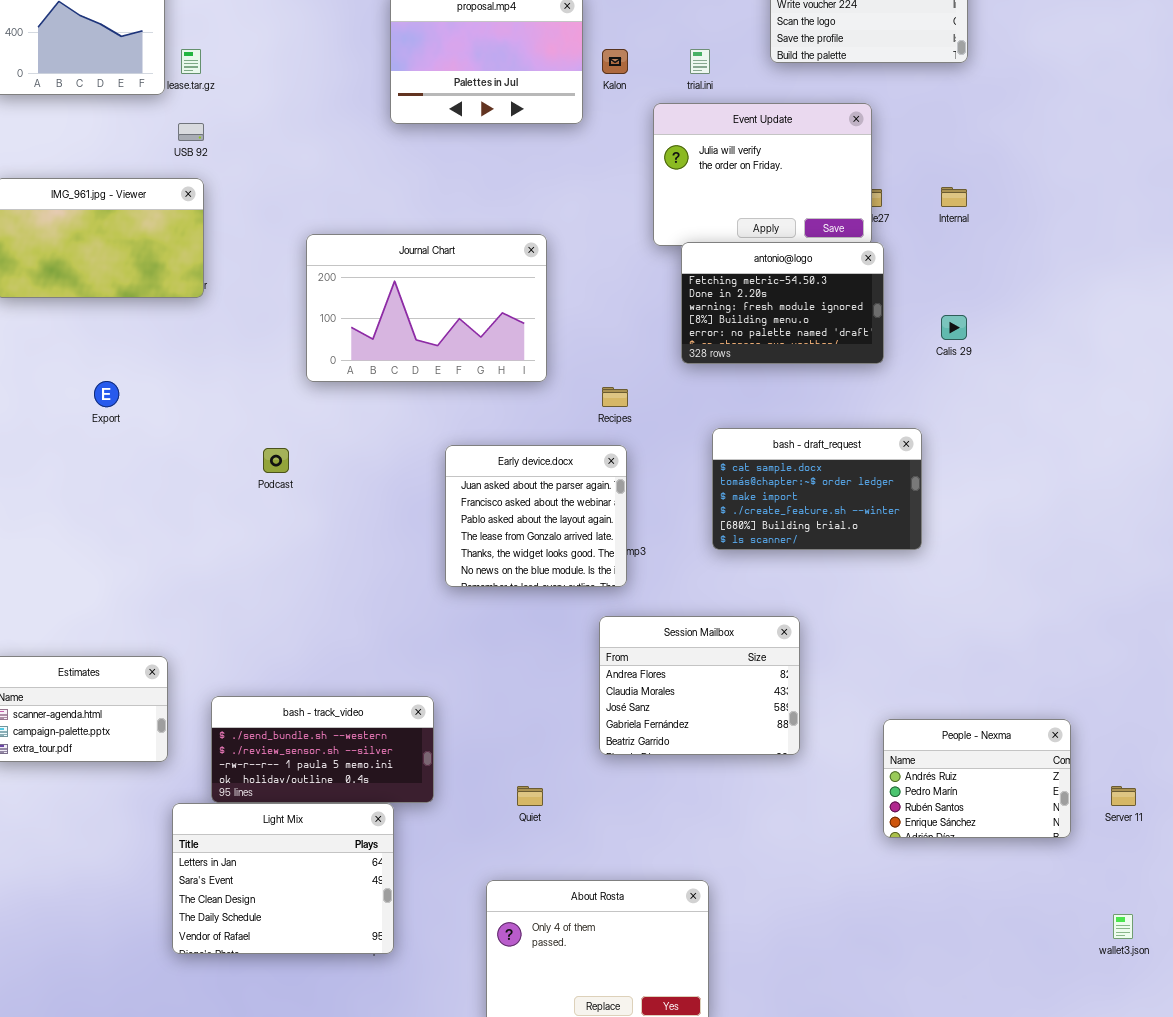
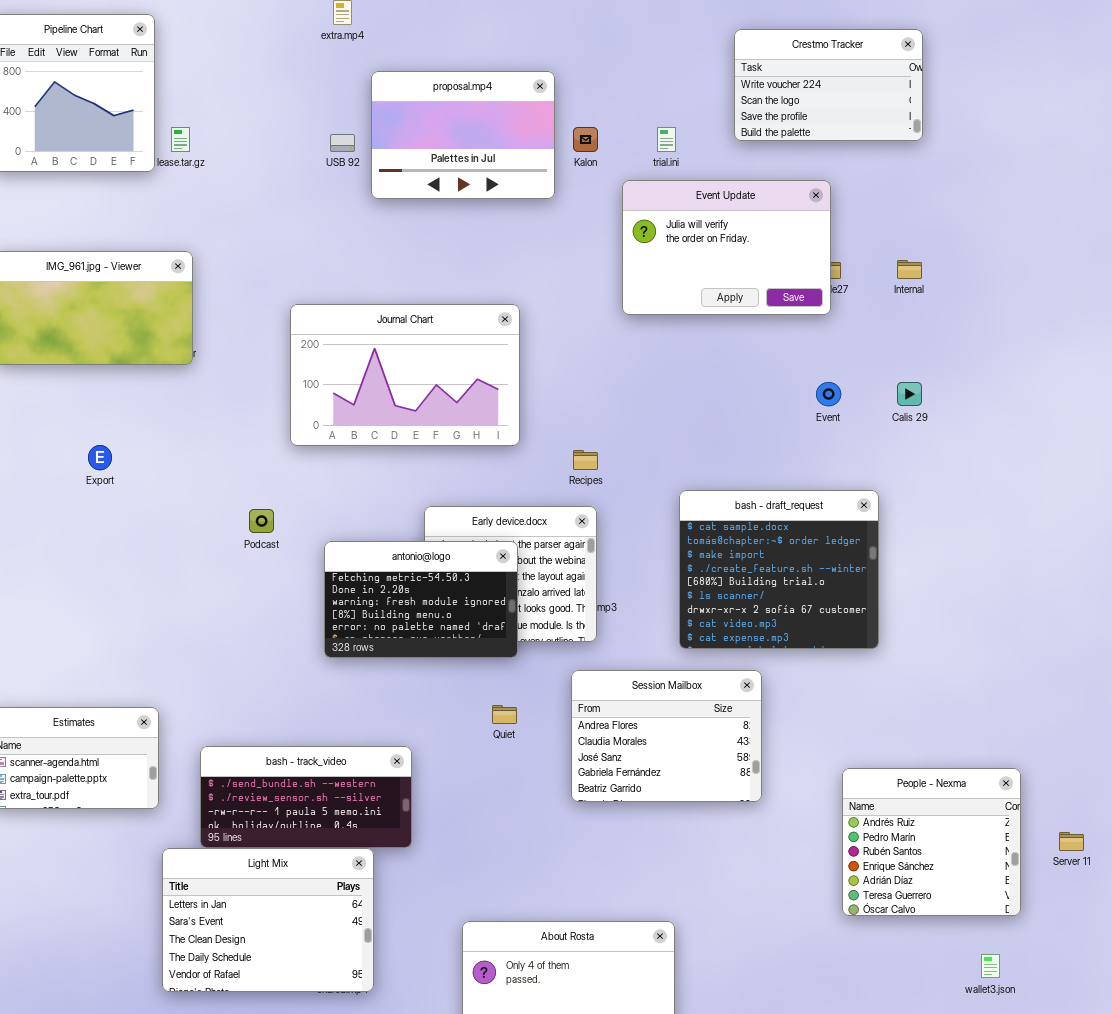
USB 92: [178,123,204,141] -> [330,134,355,152], moved
antonio@logo: [681,242,884,364] -> [324,541,518,658], moved
bash - draft_request: [712,428,922,550] -> [679,490,879,649], resized
People - Nexma: [883,719,1071,838] -> [842,768,1021,916], resized
Quiet: [517,786,543,806] -> [492,705,517,724], moved
wallet3.json: [1113,914,1133,939] -> [981,954,1000,978], moved

